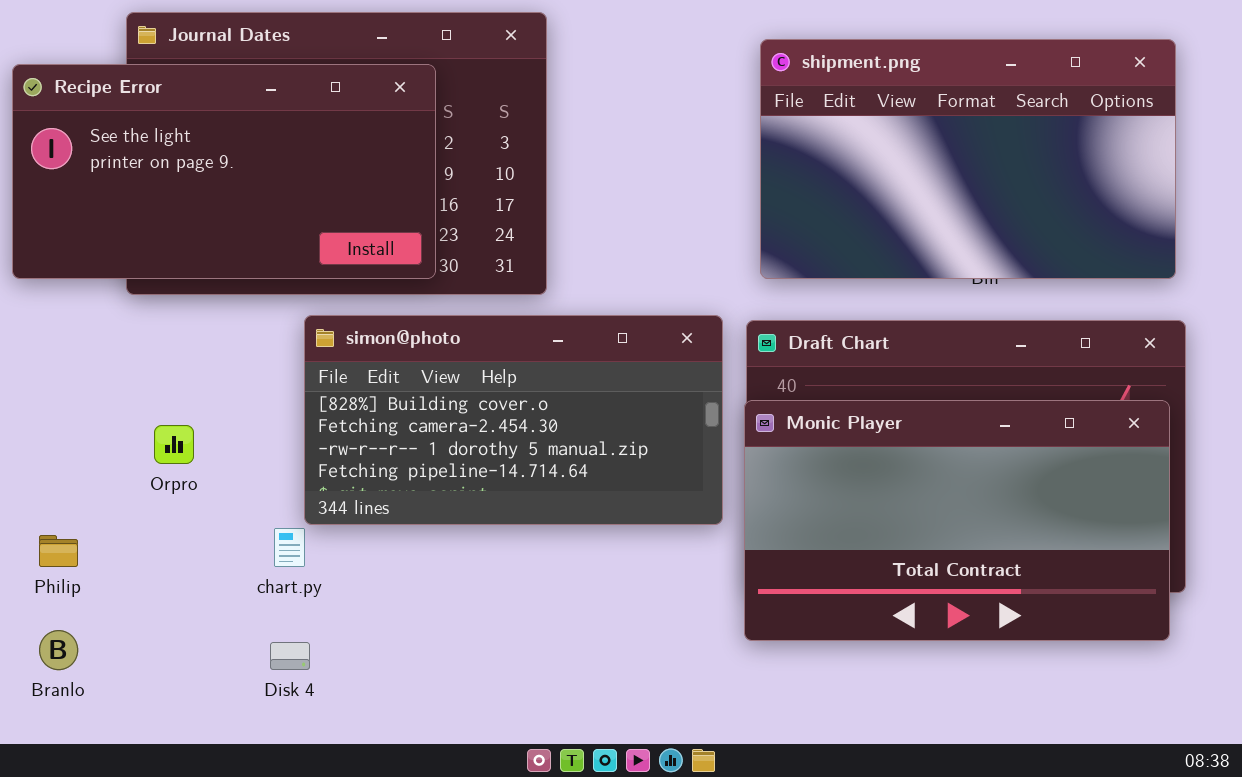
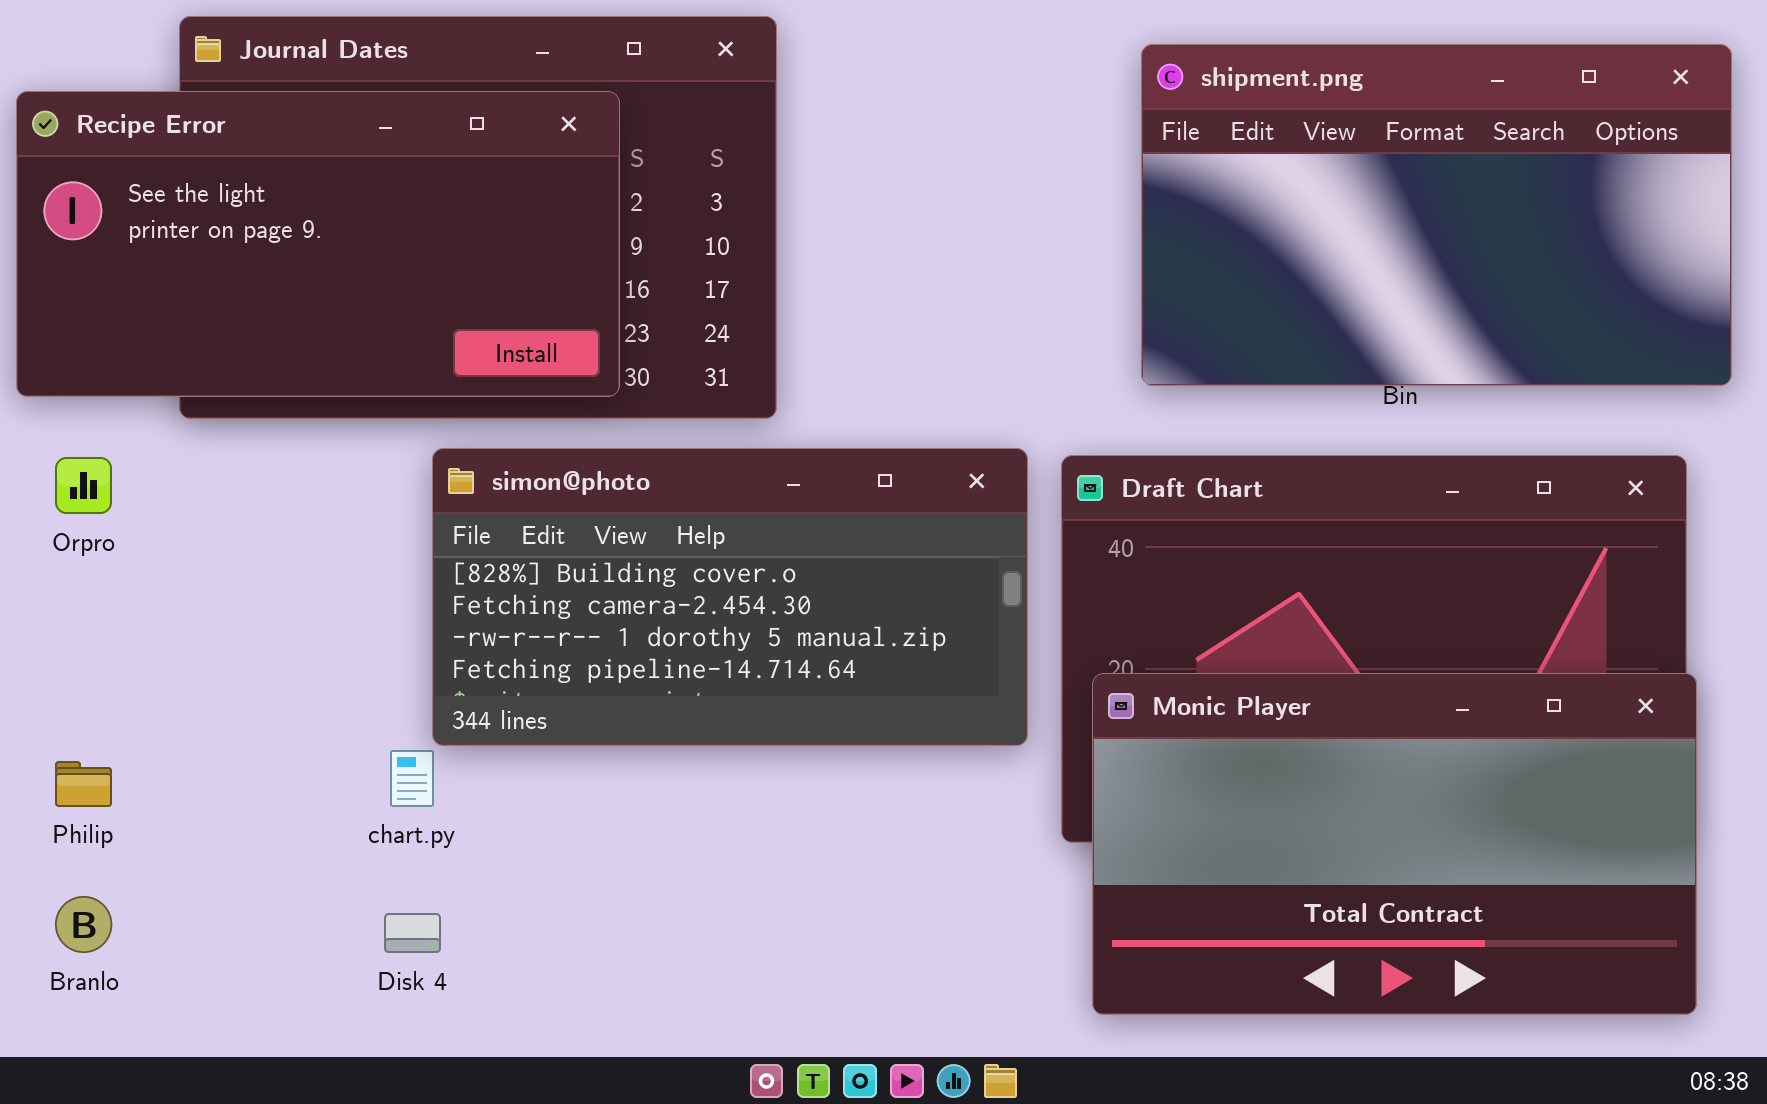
shipment.png: [760,39,1176,279] -> [1141,44,1732,386], moved
Monic Player: [744,400,1170,641] -> [1092,673,1697,1015], moved
Orpro: [154,425,194,464] -> [55,457,112,514], moved

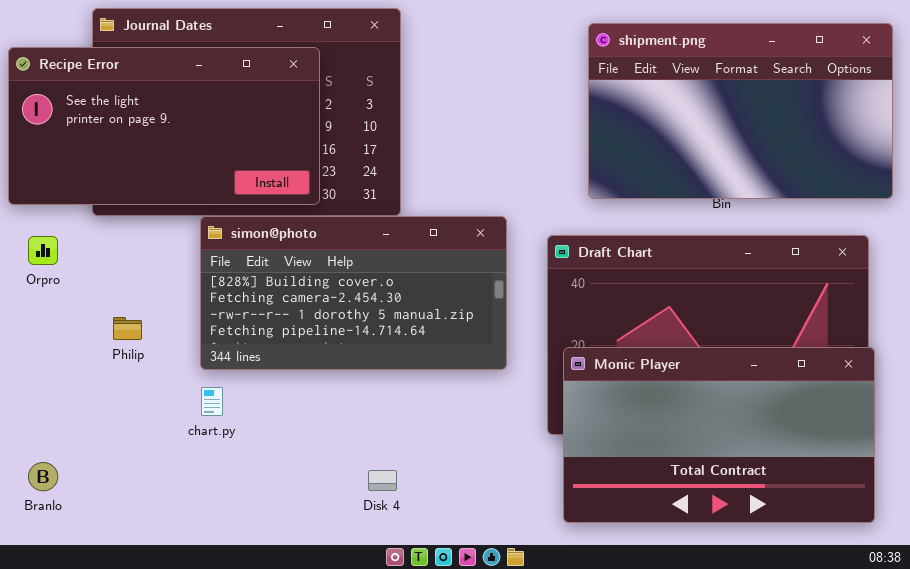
simon@photo: [432,448,1028,746] -> [200,216,507,370], moved
Philip: [55,761,112,807] -> [113,317,142,340], moved
Disk 4: [384,913,441,953] -> [368,470,397,491], moved

